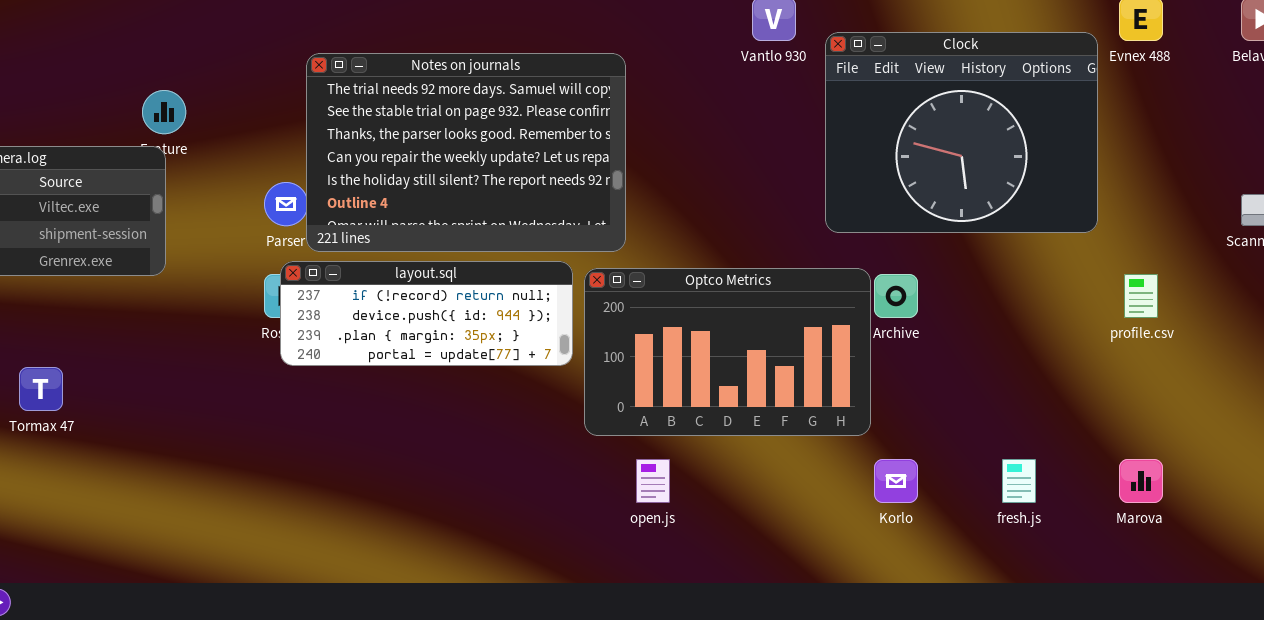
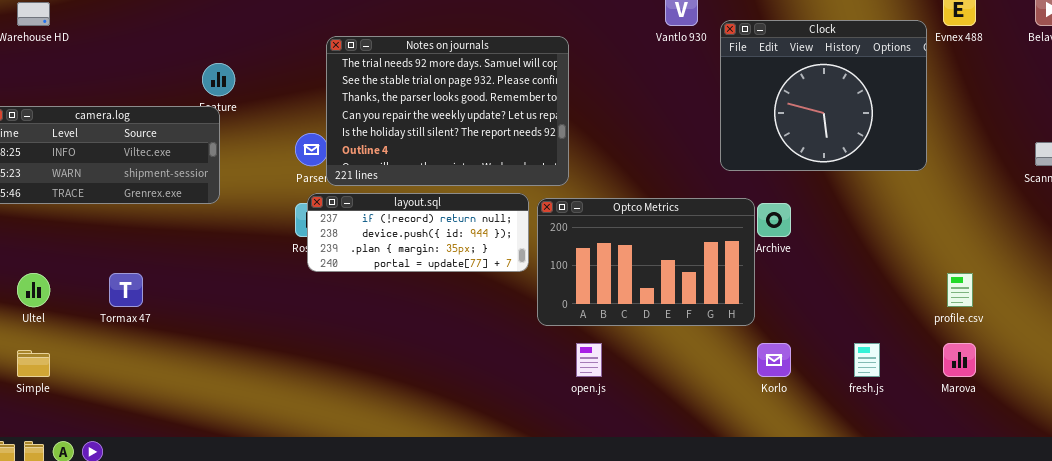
profile.csv: [1124,274,1158,318] -> [947,273,973,307], moved

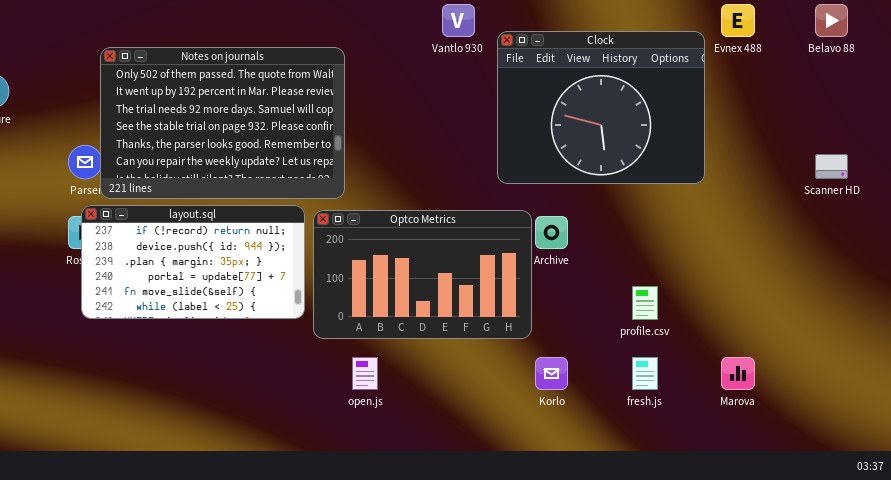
Notes on journals: [326,36,569,186] -> [100,47,345,199], scrolled up 2 rows
layout.sql: [307,193,529,272] -> [81,205,305,319], resized
profile.csv: [947,273,973,307] -> [632,286,658,320], moved

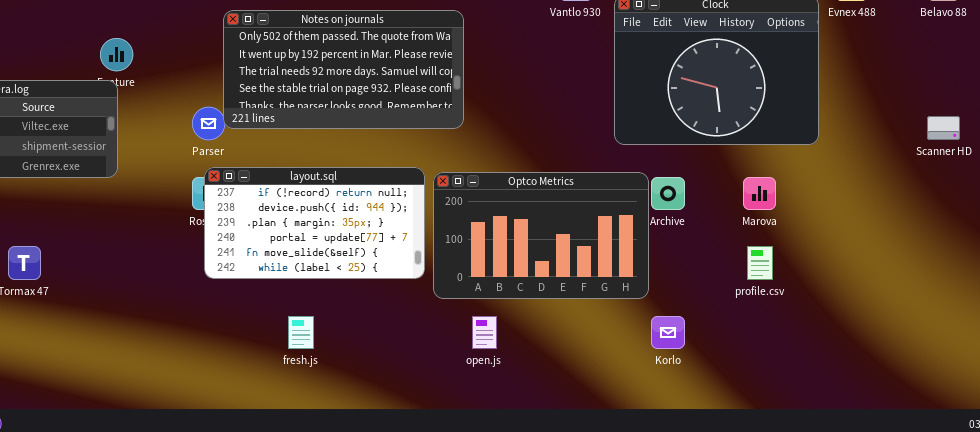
Notes on journals: [100,47,345,199] -> [223,10,464,129], resized
fresh.js: [632,357,658,390] -> [288,316,314,349], moved
Marova: [721,357,755,390] -> [743,177,776,210], moved

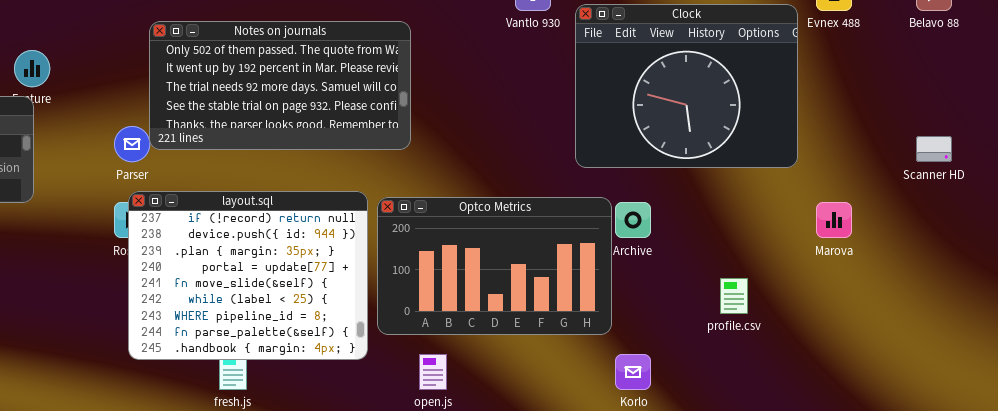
layout.sql: [204,167,425,279] -> [128,191,368,360], resized
Marova: [743,177,776,210] -> [816,202,852,238], moved

